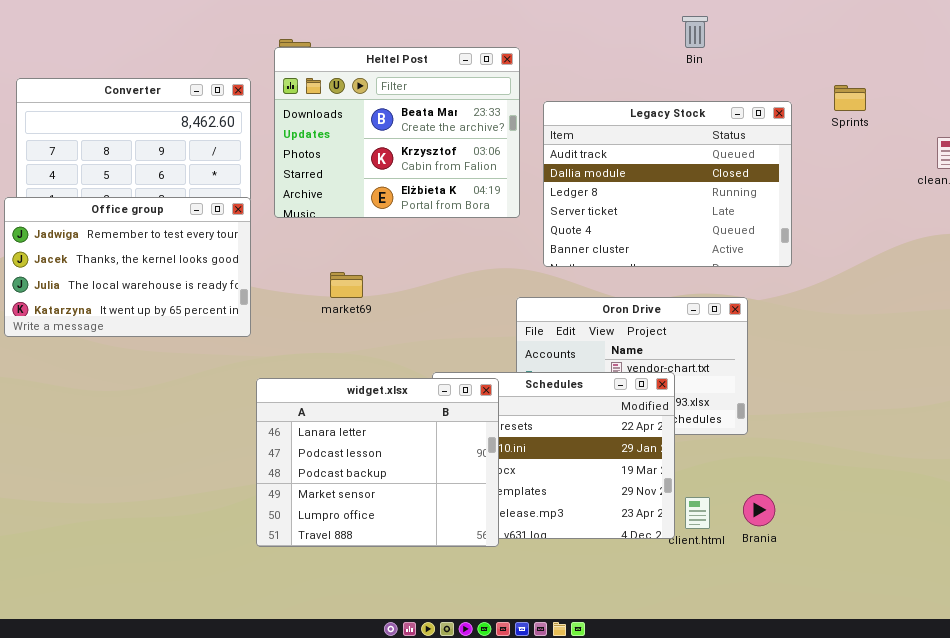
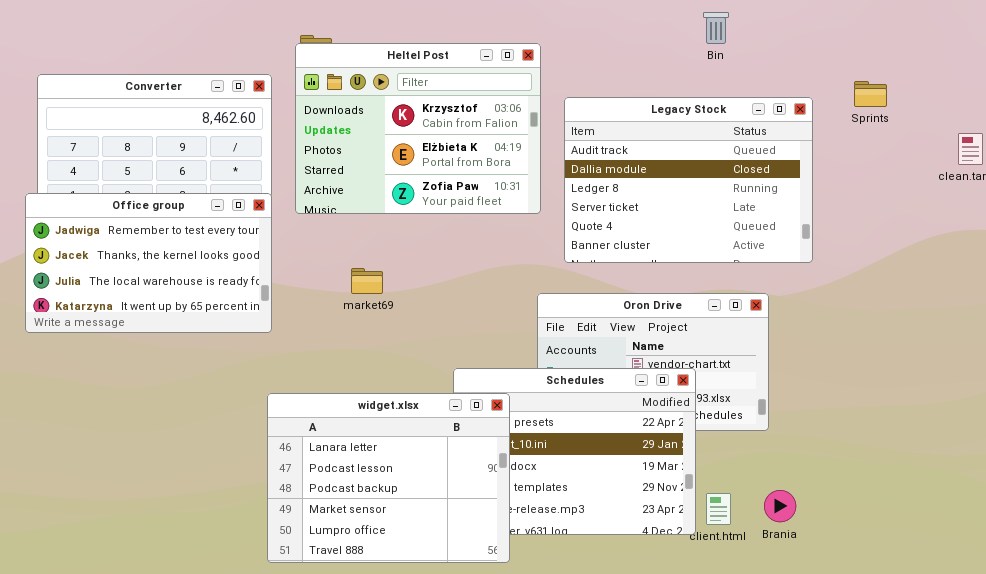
Heltel Post: [274,47,520,218] -> [295,43,541,214], scrolled down 1 row
widget.xlsx: [256,378,499,547] -> [267,393,510,563], moved

